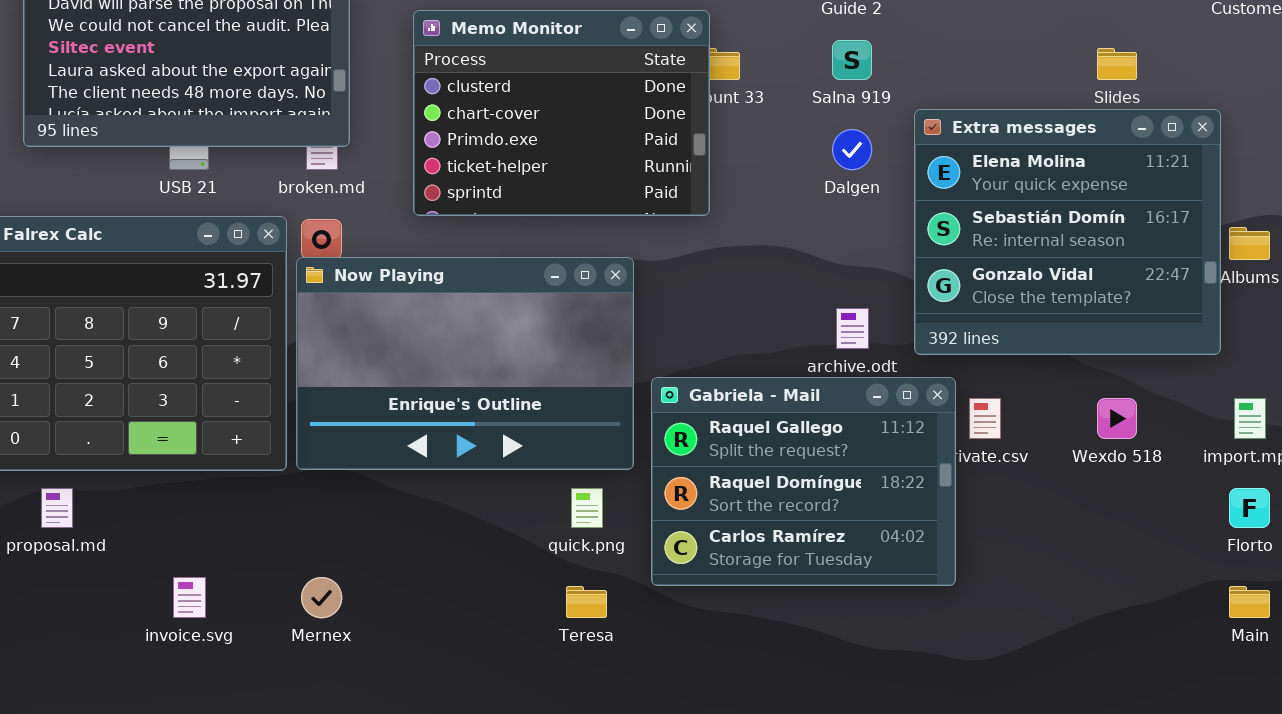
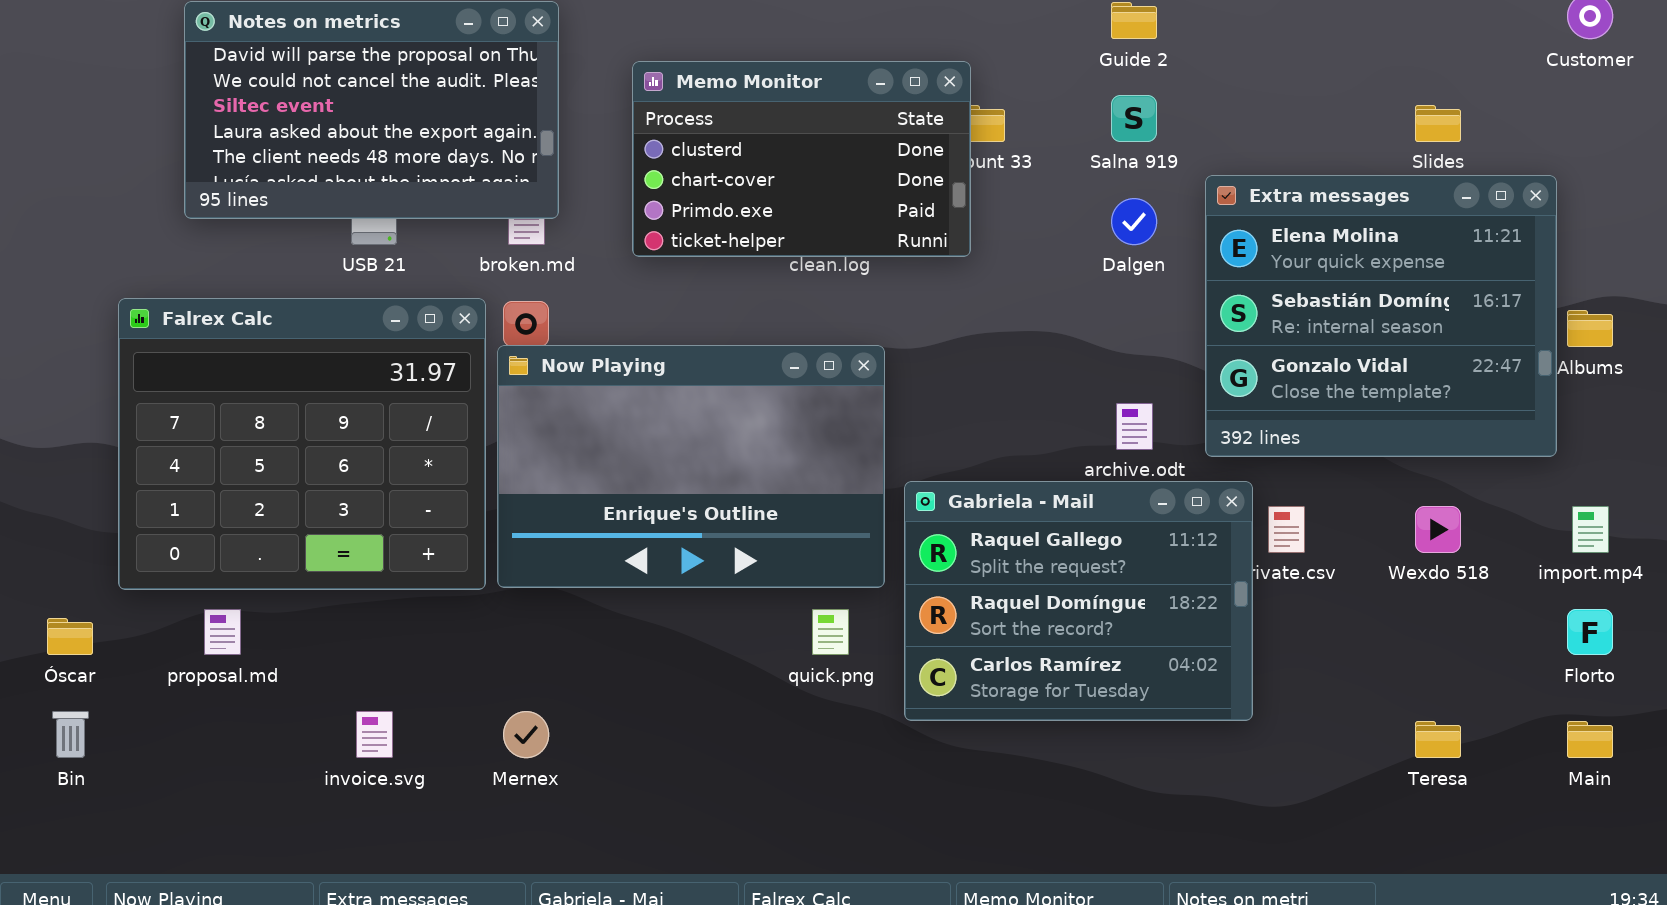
Memo Monitor: [413,10,710,216] -> [632,61,971,257], resized
Teresa: [566,586,607,618] -> [1415,721,1461,758], moved

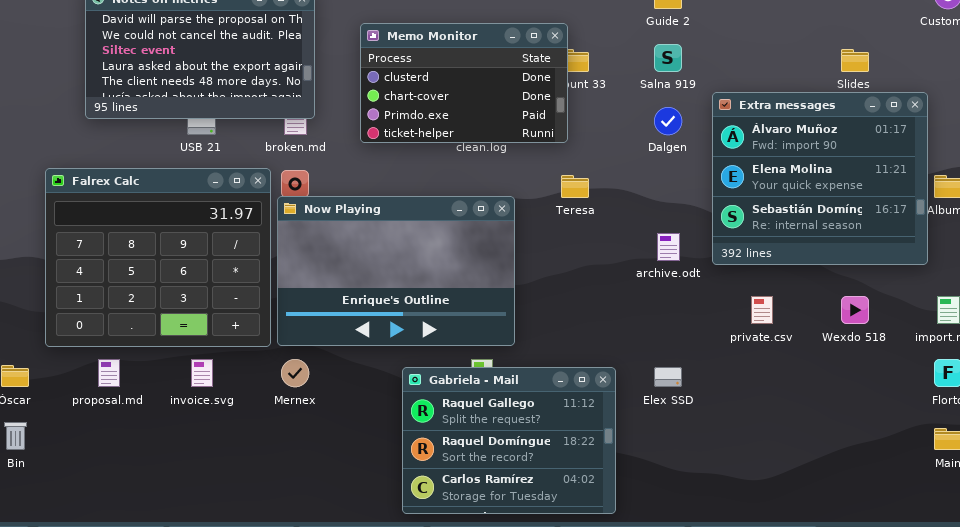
Extra messages: [1205,175,1557,457] -> [712,92,928,265], scrolled up 1 row
Gabriela - Mail: [904,481,1253,721] -> [402,367,616,514], moved
invoice.svg: [356,711,393,758] -> [191,359,213,387], moved
Mernex: [503,711,549,758] -> [281,359,309,387], moved
Teresa: [1415,721,1461,758] -> [561,175,589,198], moved

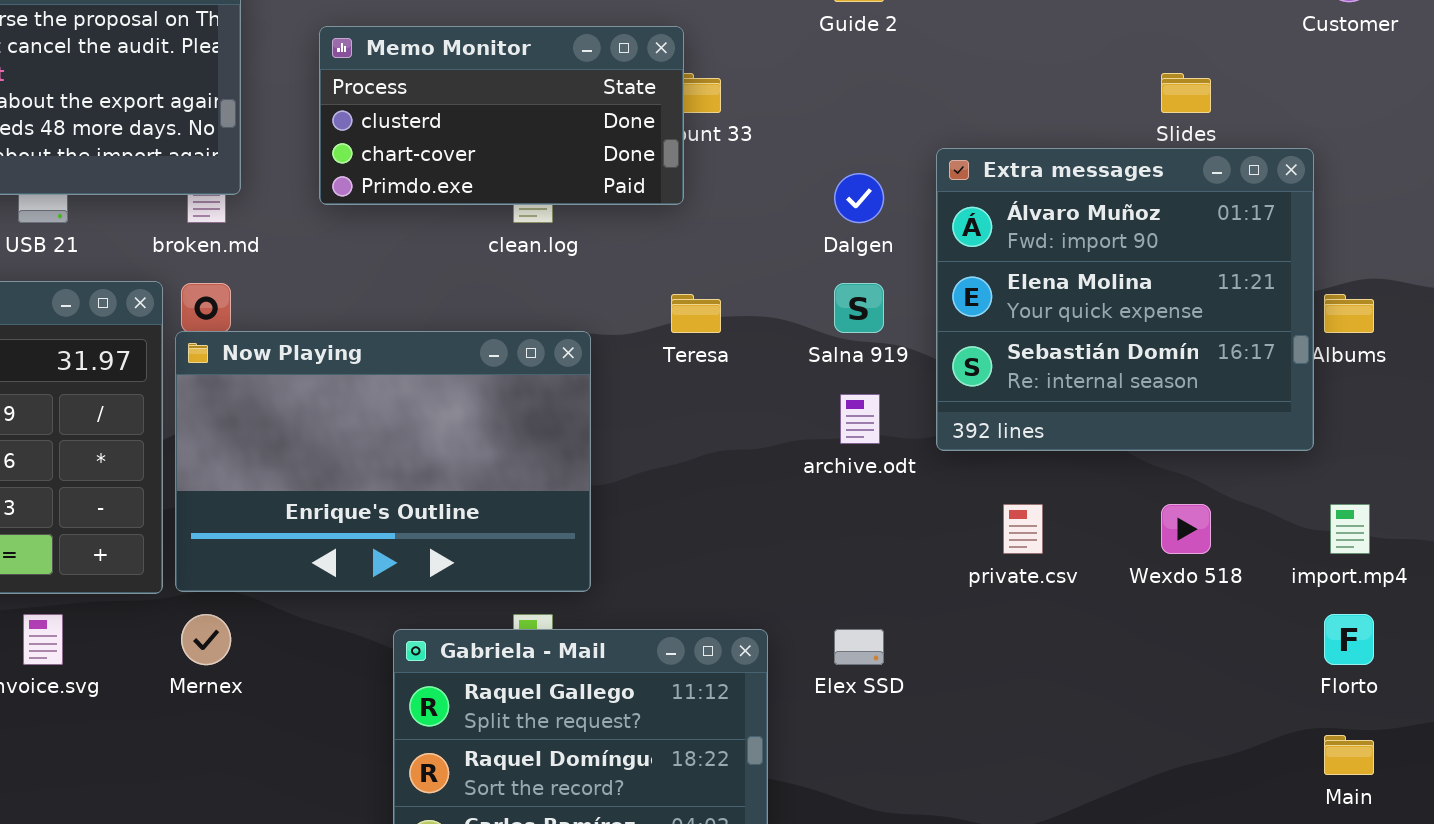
Memo Monitor: [360,23,568,143] -> [319,26,684,205], resized
Salna 919: [654,44,682,72] -> [834,283,884,333], moved

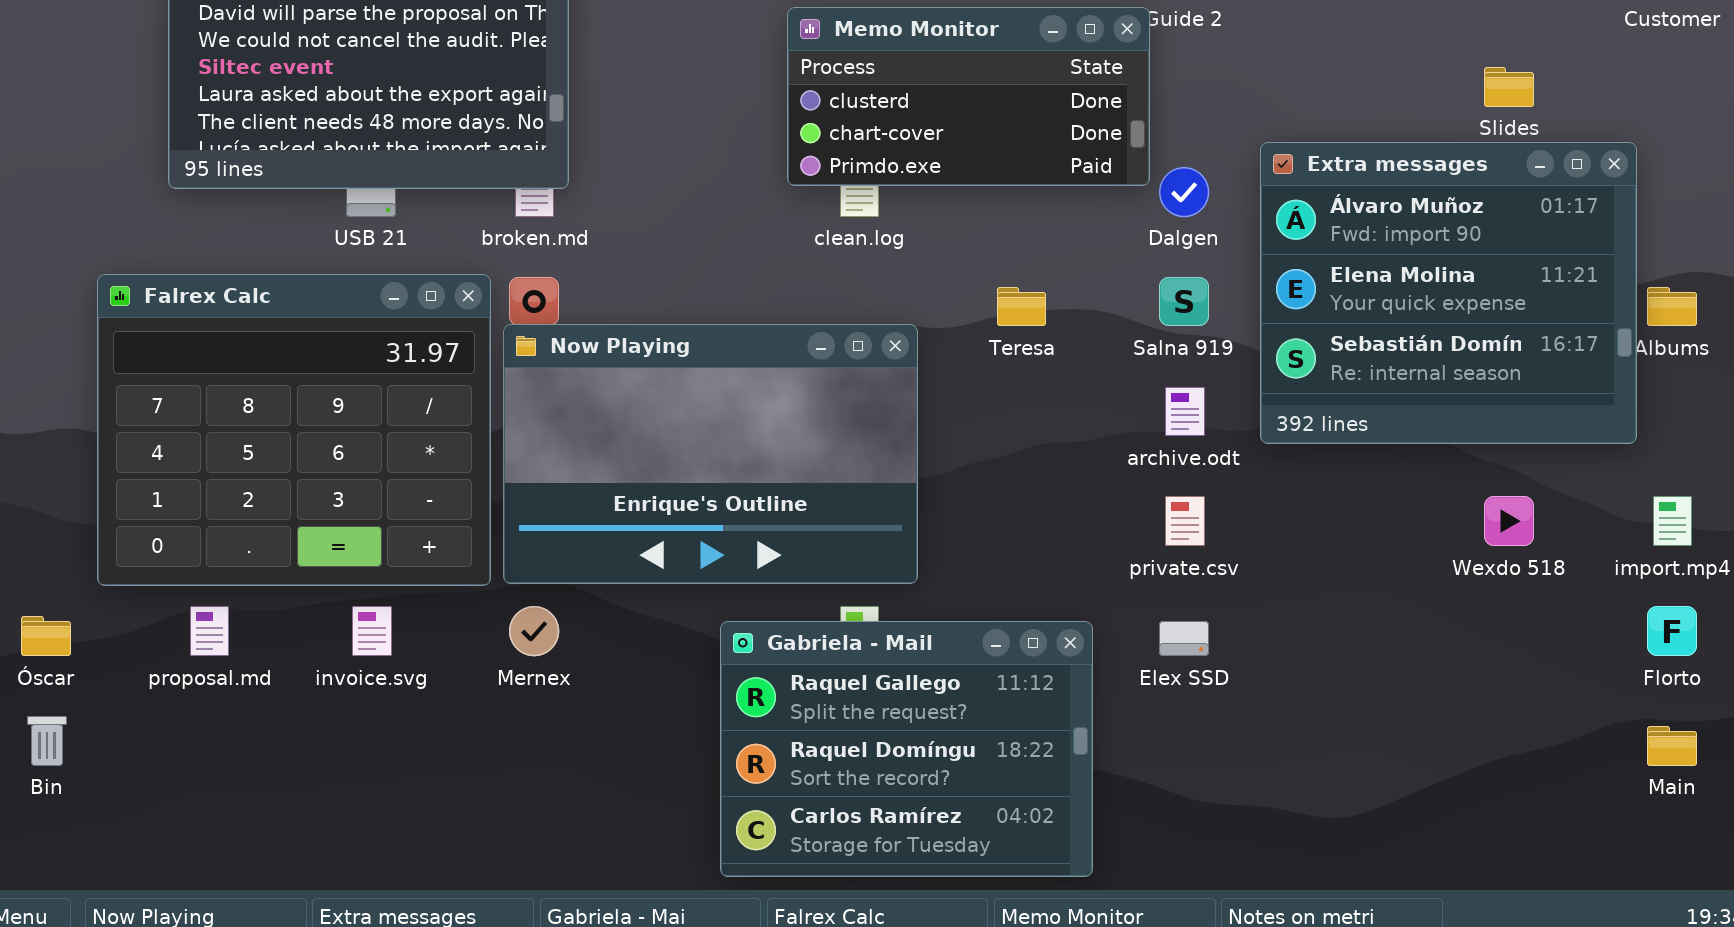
Memo Monitor: [319,26,684,205] -> [787,7,1150,186], moved
private.csv: [1003,504,1043,554] -> [1165,496,1205,546], moved

